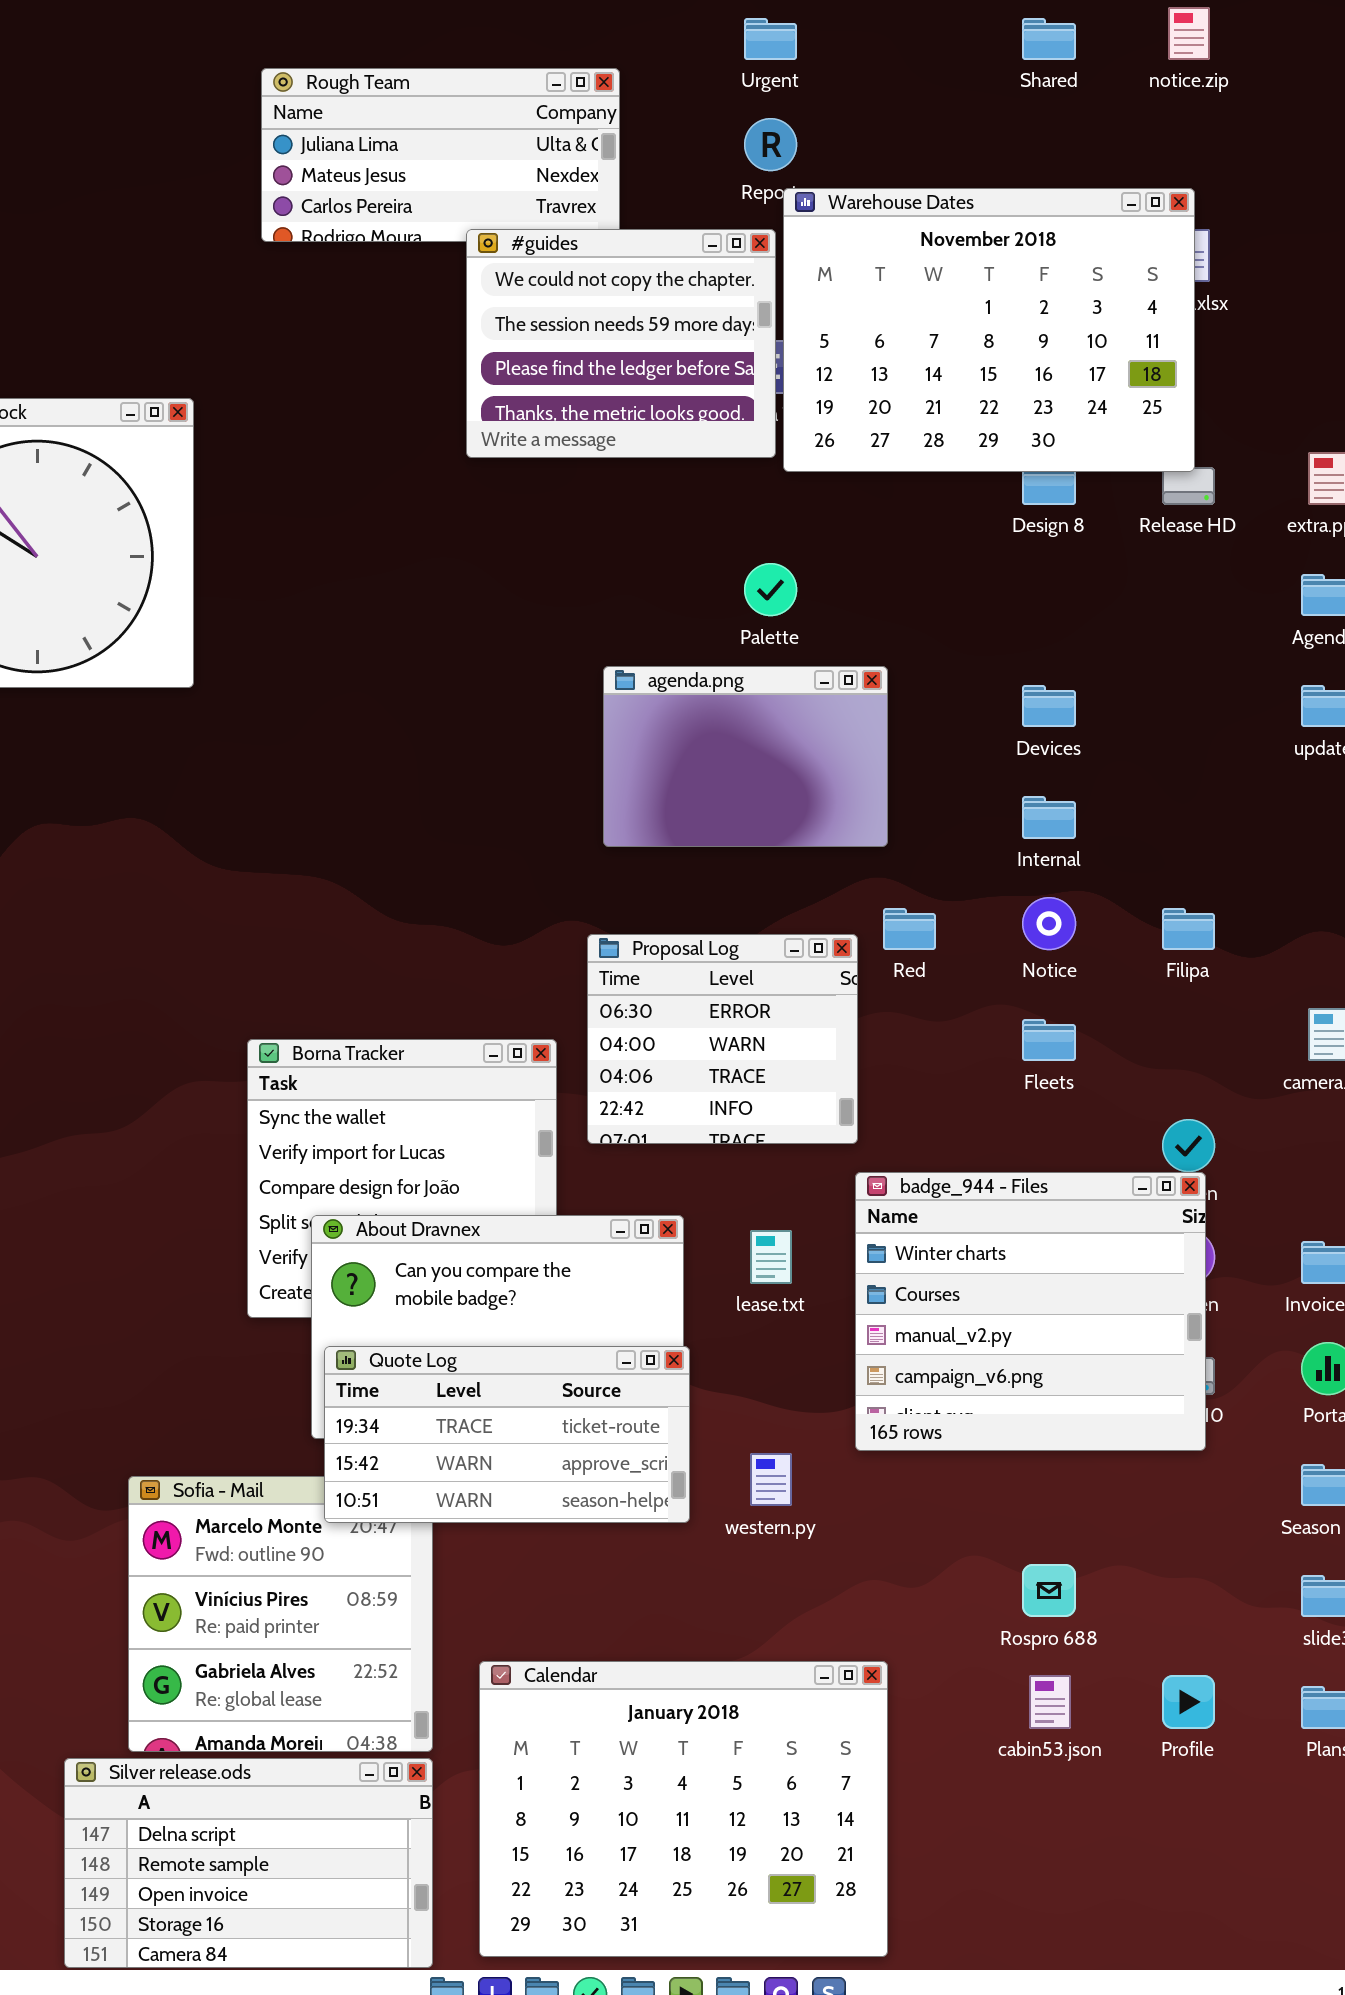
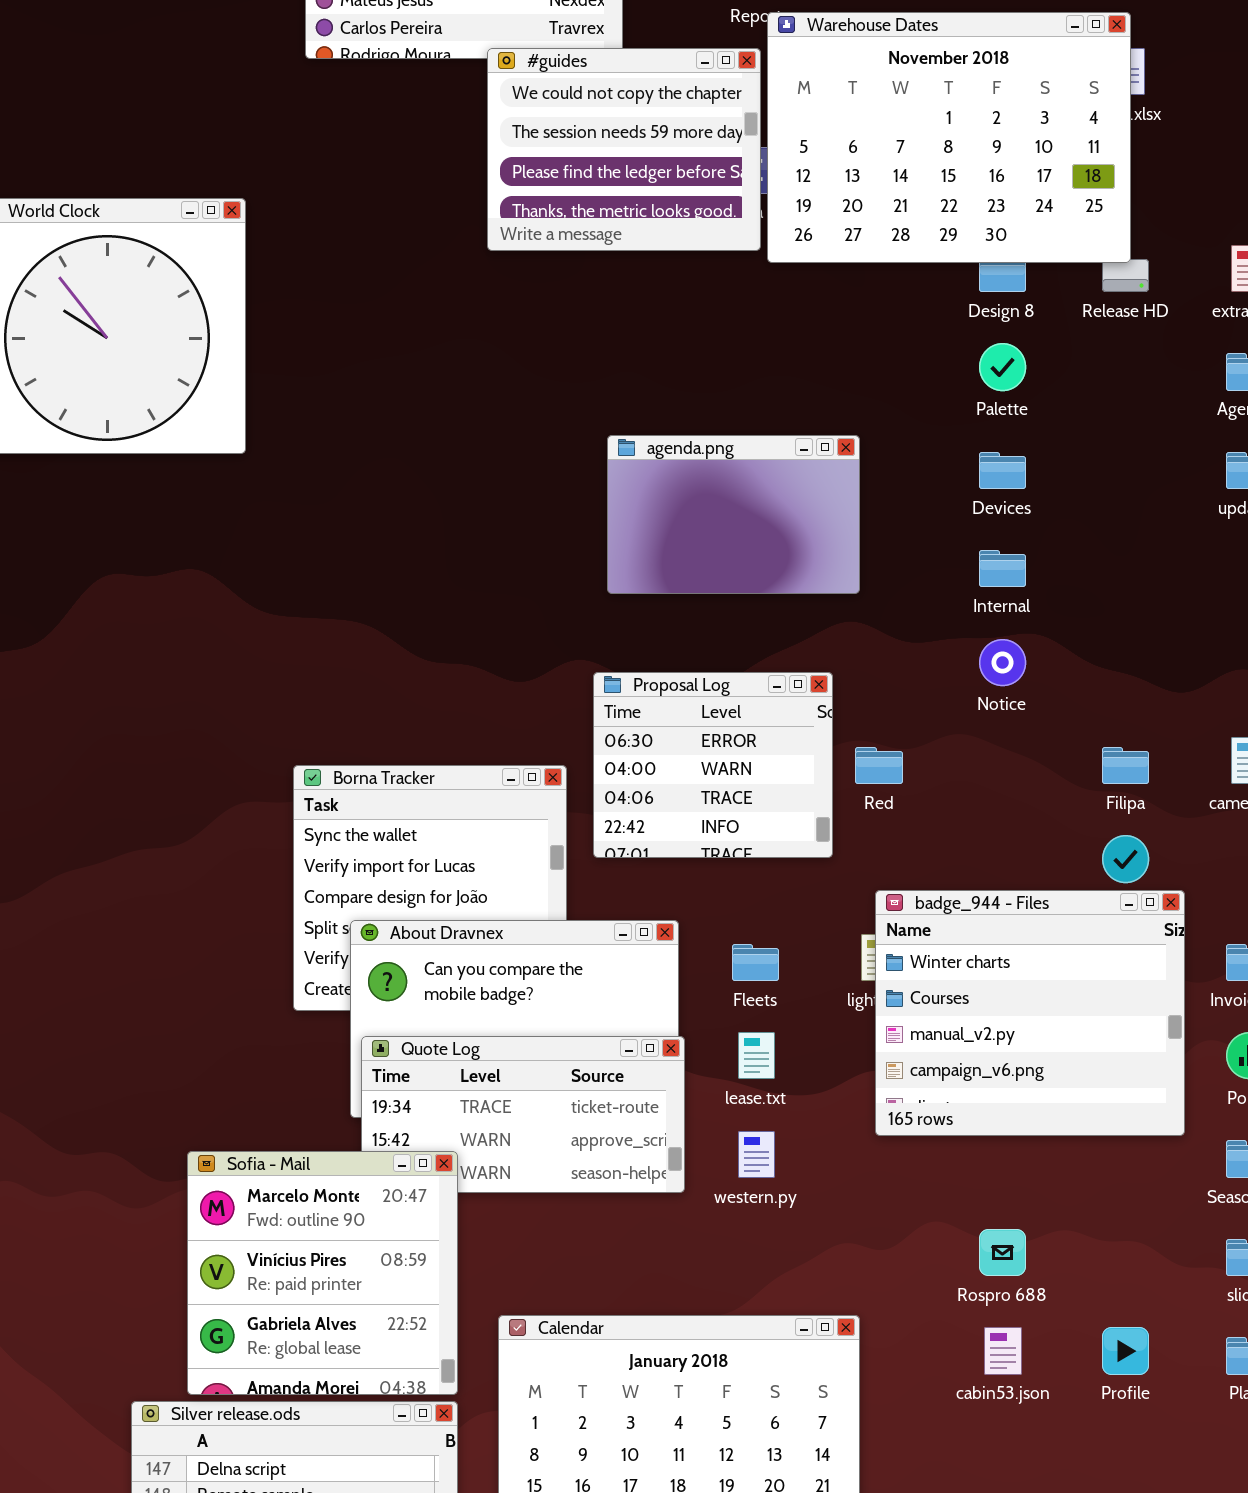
Palette: [744,563,797,616] -> [979,343,1026,391], moved
Red: [883,908,936,950] -> [855,747,903,784], moved
Filipa: [1162,908,1215,950] -> [1102,747,1149,784], moved
Fleets: [1022,1019,1076,1061] -> [732,944,779,981], moved
badge_944 - Files: [855,1172,1206,1451] -> [875,890,1185,1136], moved
lease.txt: [750,1230,792,1284] -> [738,1032,775,1079], moved
Sofia - Mail: [128,1476,433,1752] -> [187,1151,458,1395], raised

